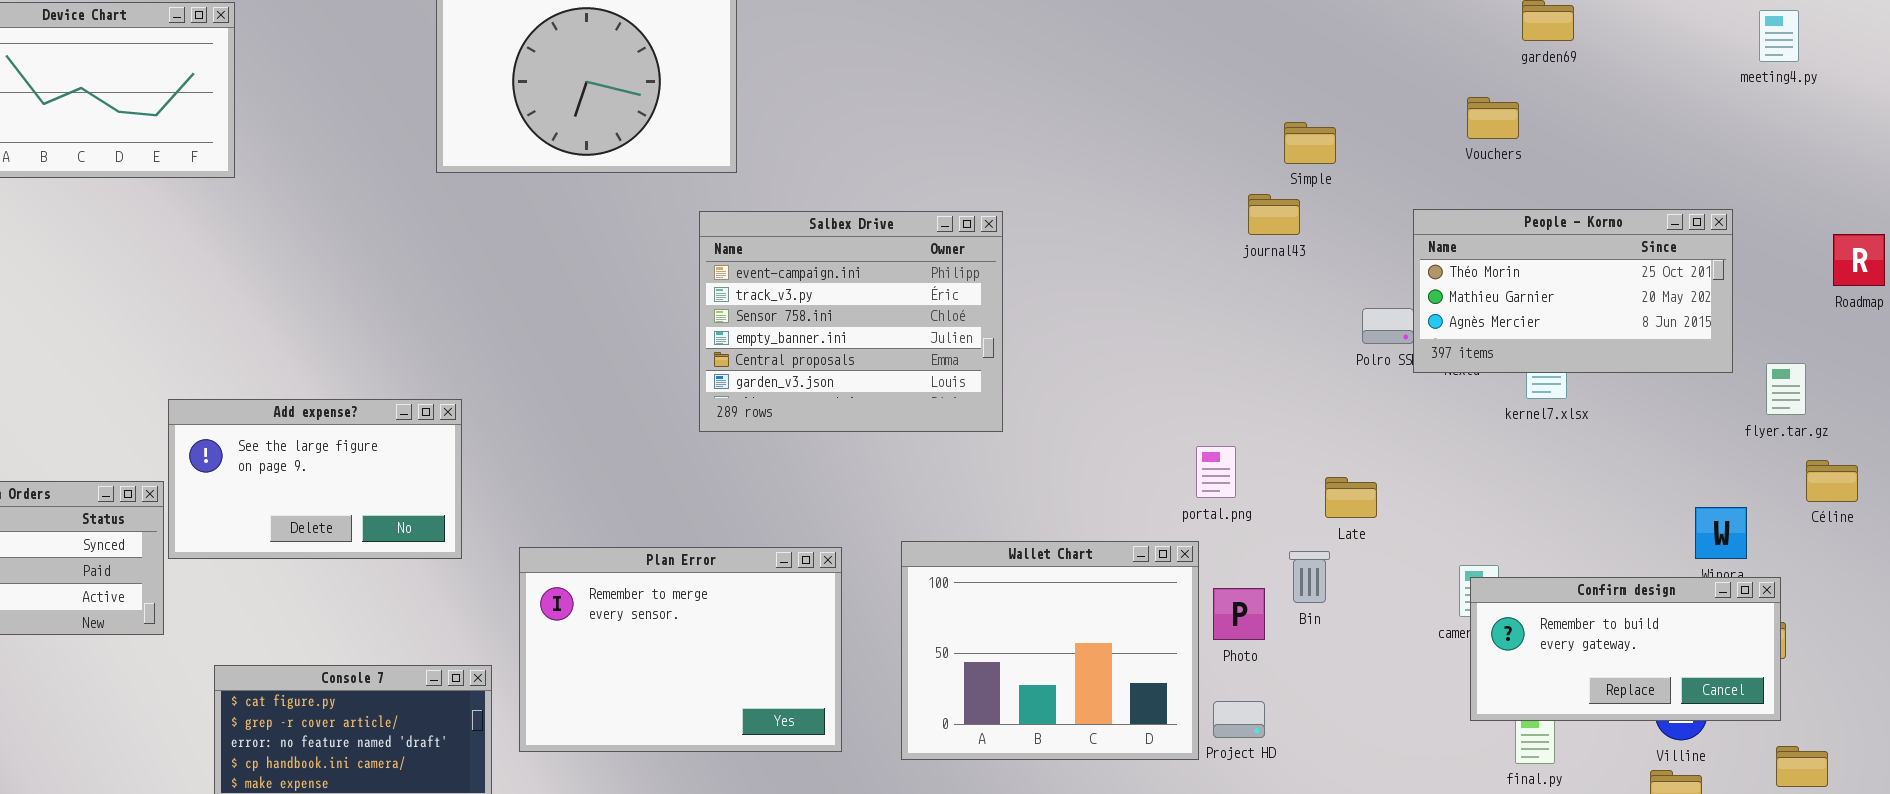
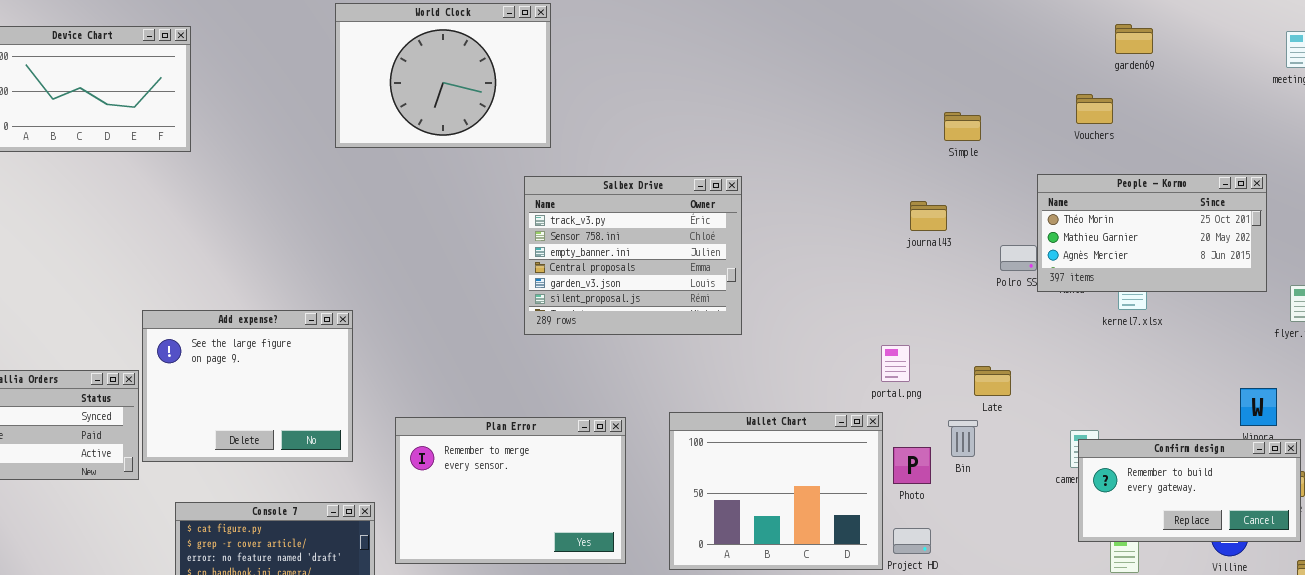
journal43: [1248,194,1300,235] -> [910,201,947,231], moved
Salbex Drive: [699,211,1003,432] -> [524,176,742,335], scrolled down 1 row
Add expense?: [168,399,462,559] -> [142,310,353,462], resized

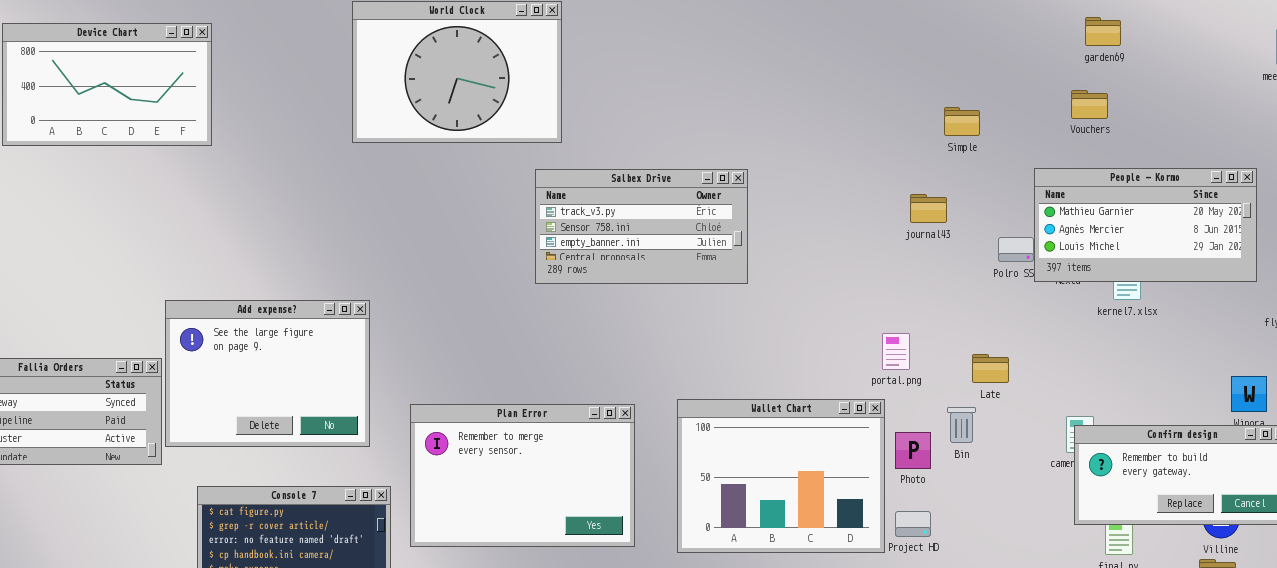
garden69: [1115,24,1153,54] -> [1085,17,1121,46], moved
People - Kormo: [1037,174,1267,292] -> [1034,168,1257,282], scrolled down 1 row
Salbex Drive: [524,176,742,335] -> [535,169,748,284], resized

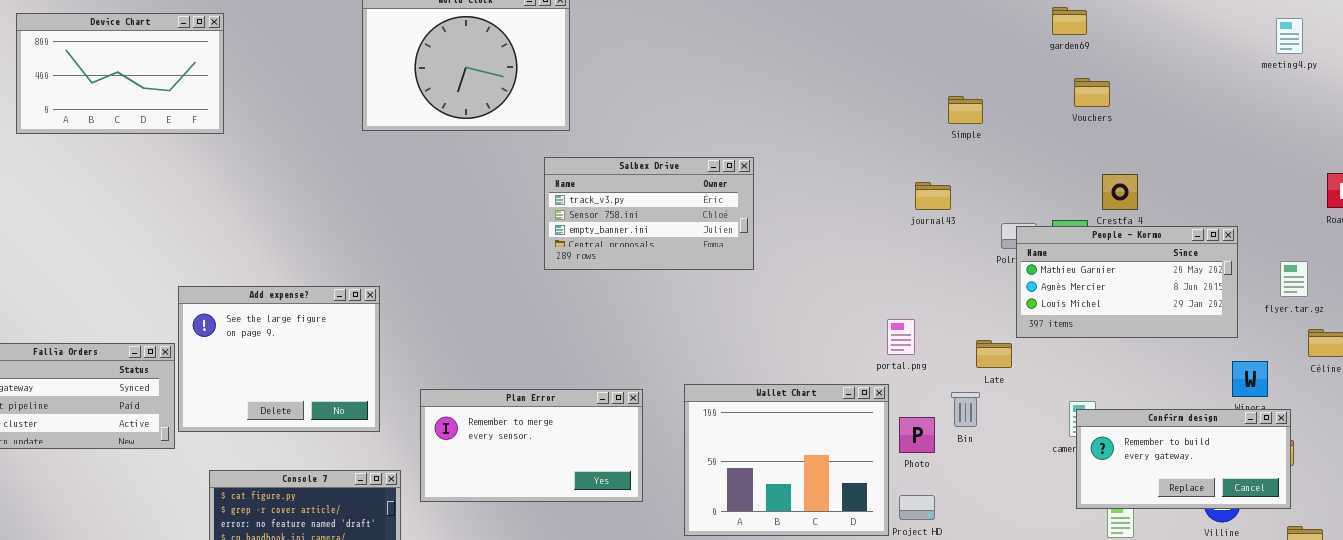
garden69: [1085,17,1121,46] -> [1052,7,1087,35], moved
People - Kormo: [1034,168,1257,282] -> [1016,226,1238,338], moved
Plan Error: [410,404,635,547] -> [420,389,643,502], resized

